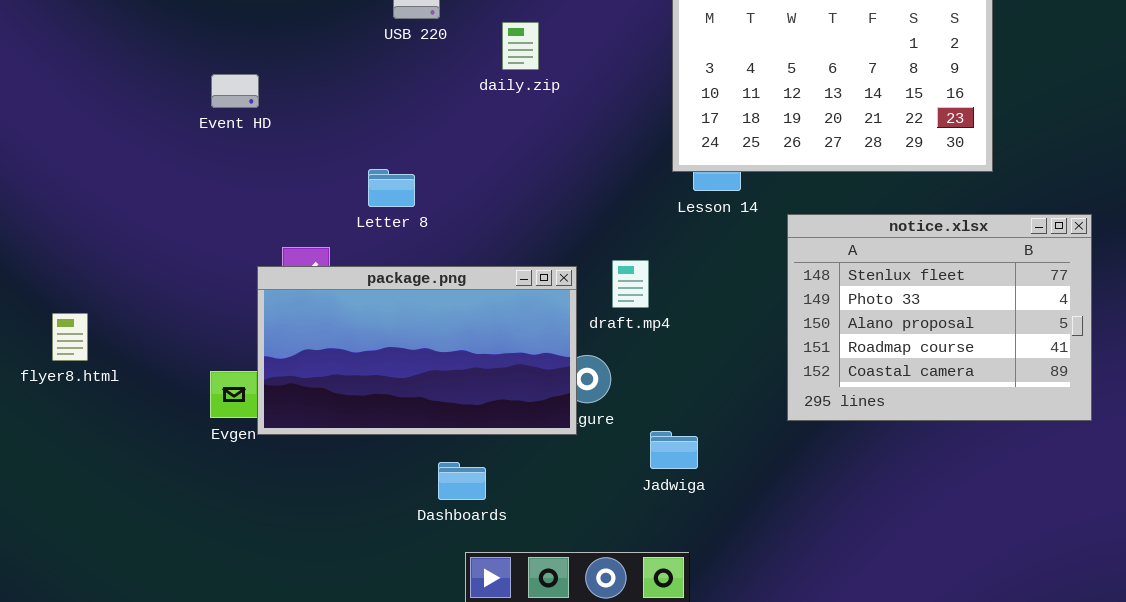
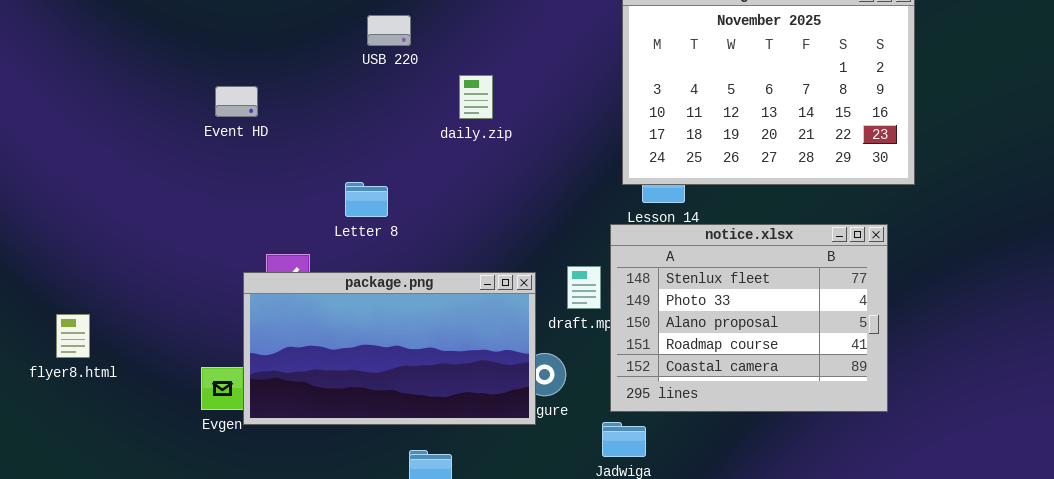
daily.zip: [502,22,539,70] -> [459,75,493,119], moved
Event HD: [211,74,259,108] -> [215,86,258,117], moved
notice.xlsx: [787,214,1092,421] -> [610,224,888,412], moved

